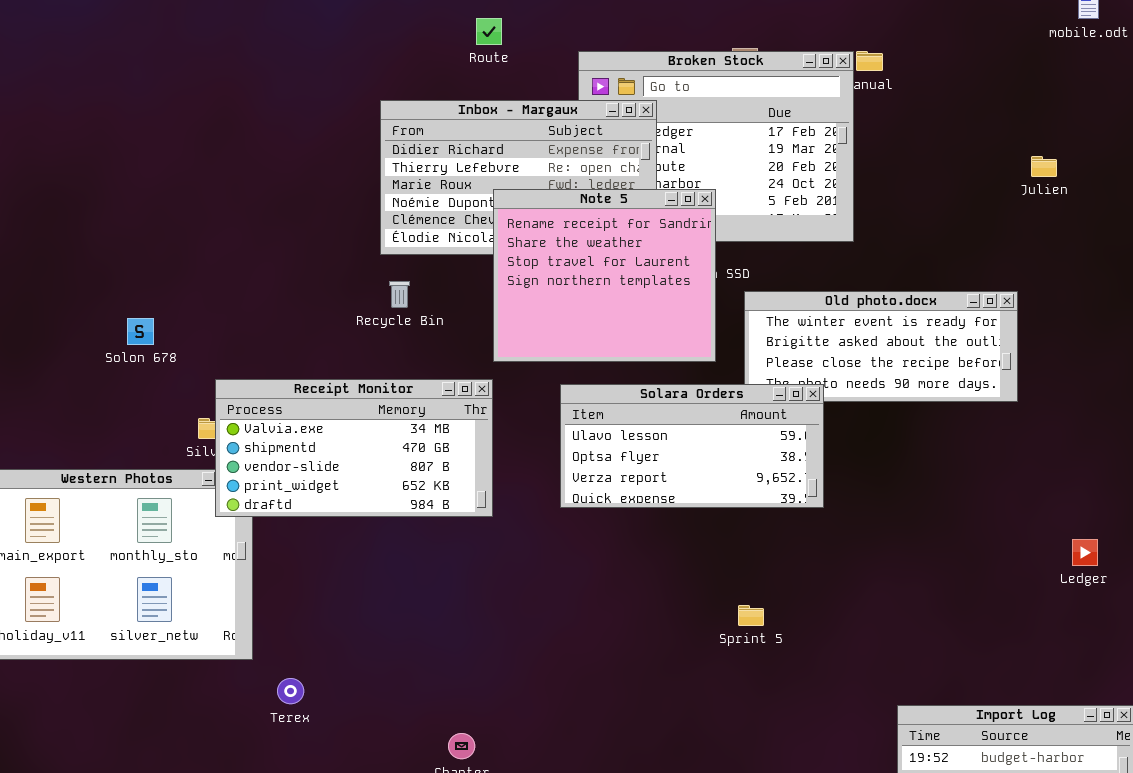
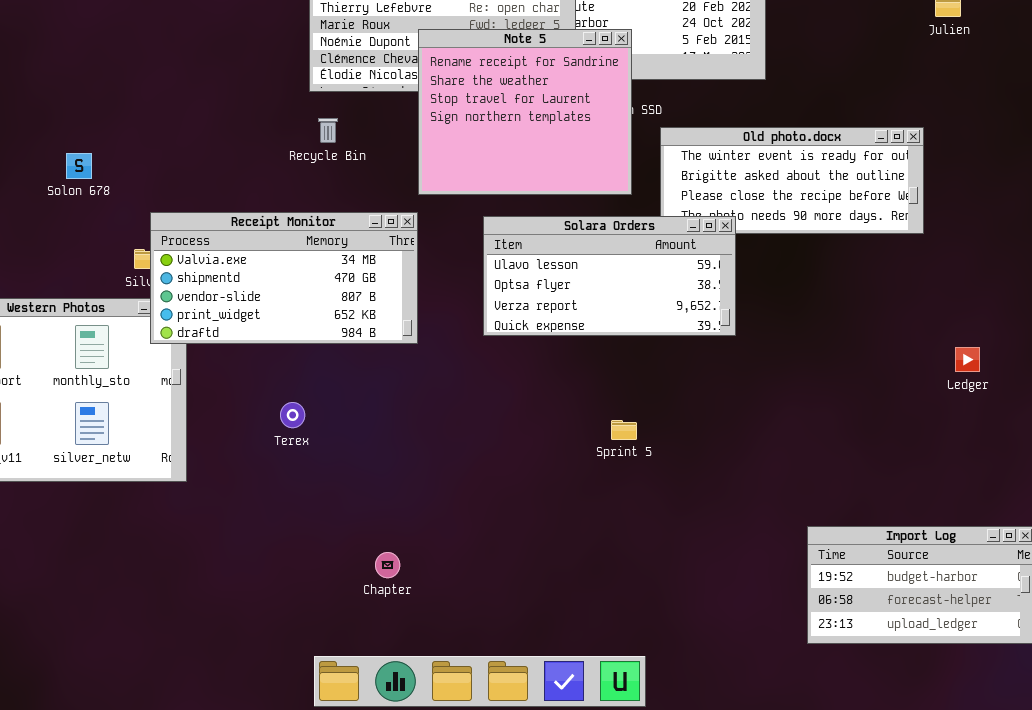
Ledger: [1072,539,1098,566] -> [955,347,980,372], moved
Sprint 5: [738,605,764,626] -> [611,420,637,440], moved
Terex: [277,678,304,704] -> [280,402,305,428], moved

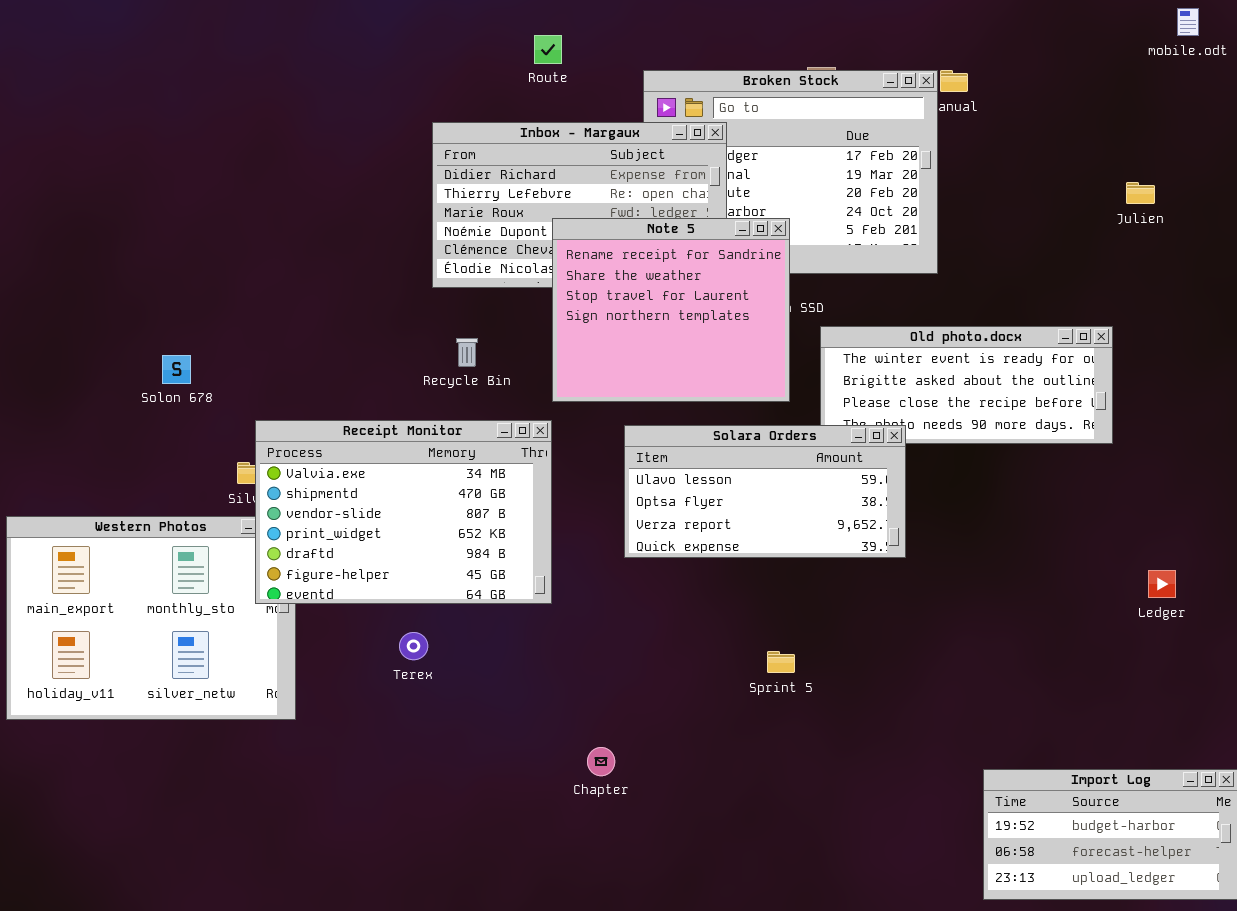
Recycle Bin: [318,118,338,143] -> [456,338,478,367], moved
Receipt Monitor: [150,212,418,344] -> [255,420,552,604], resized
Chapter: [375,552,400,578] -> [587,747,615,776], moved

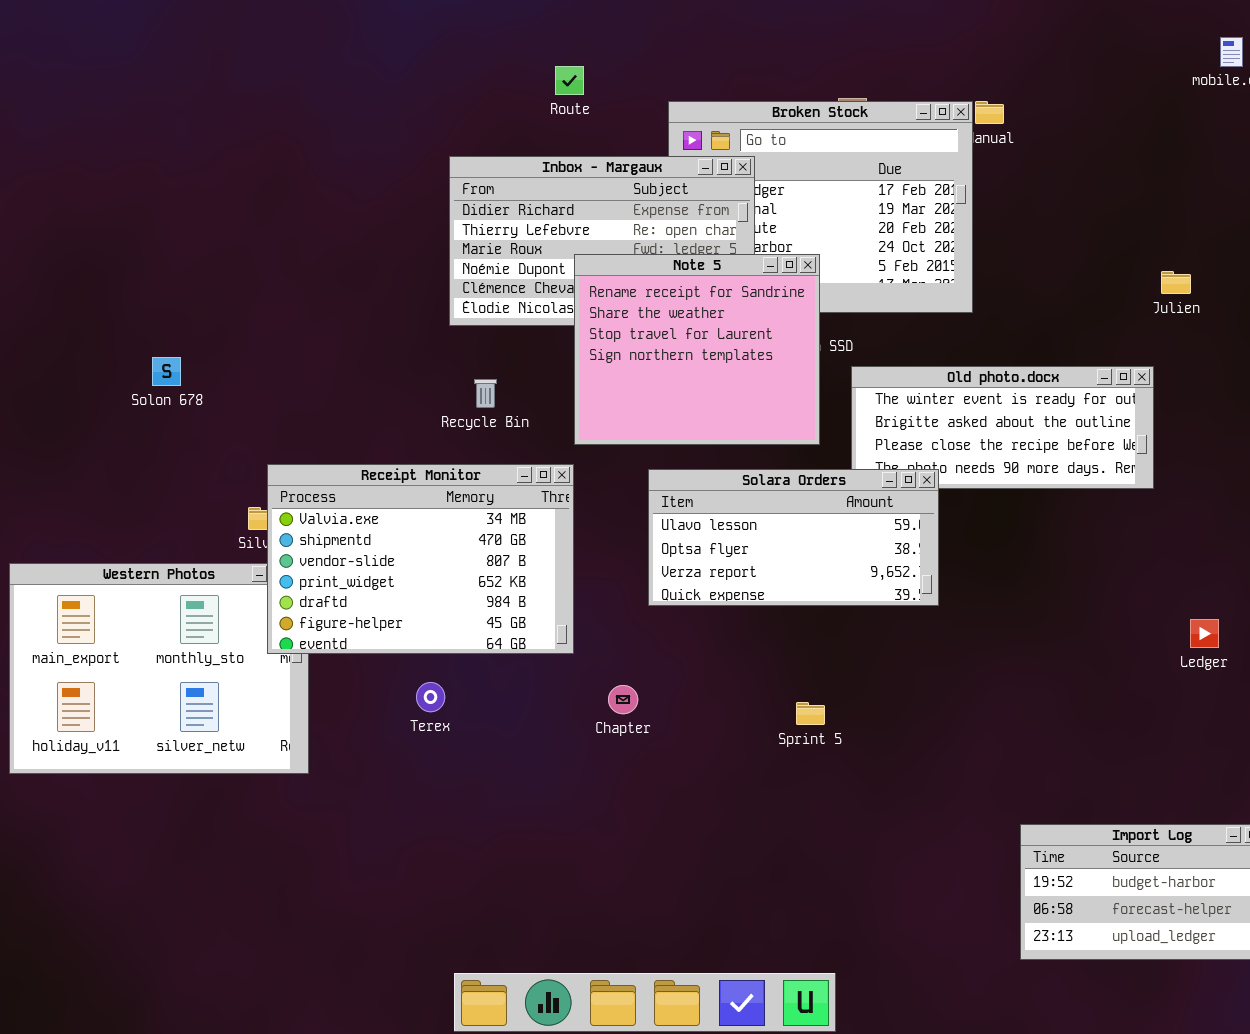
Julien: [1126,182,1155,204] -> [1161,271,1191,294], moved
Solon 678: [162,355,191,384] -> [152,357,181,386], moved
Chapter: [587,747,615,776] -> [608,685,638,714], moved

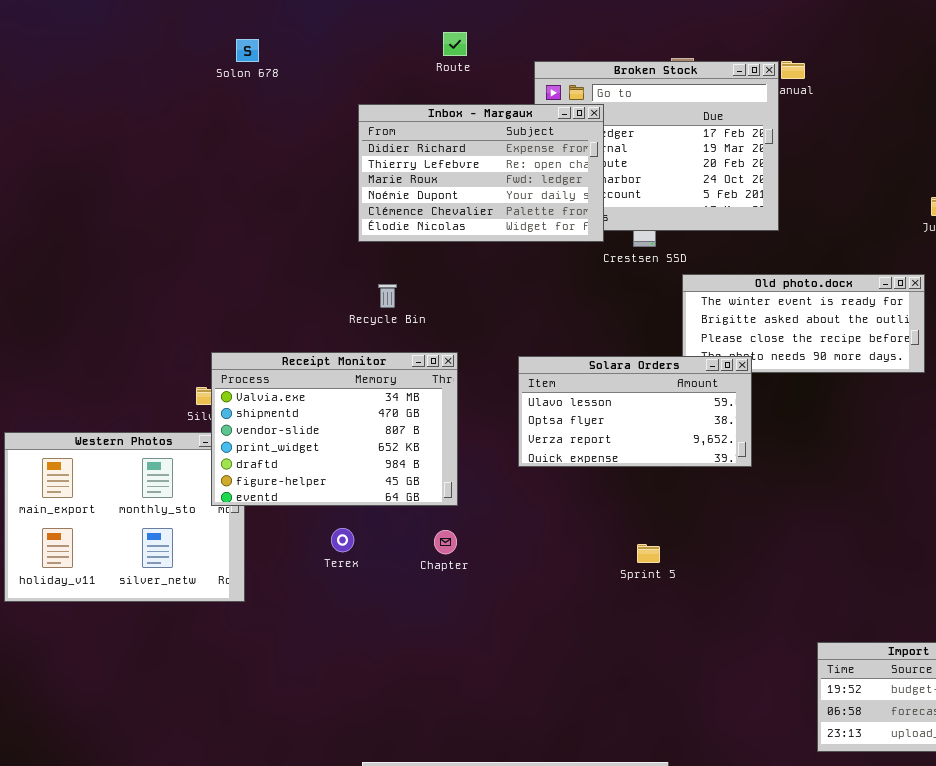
Note 5: [574,254,820,445] -> none, closed
Solon 678: [152,357,181,386] -> [236,39,259,62], moved
Chapter: [608,685,638,714] -> [434,530,457,554], moved

